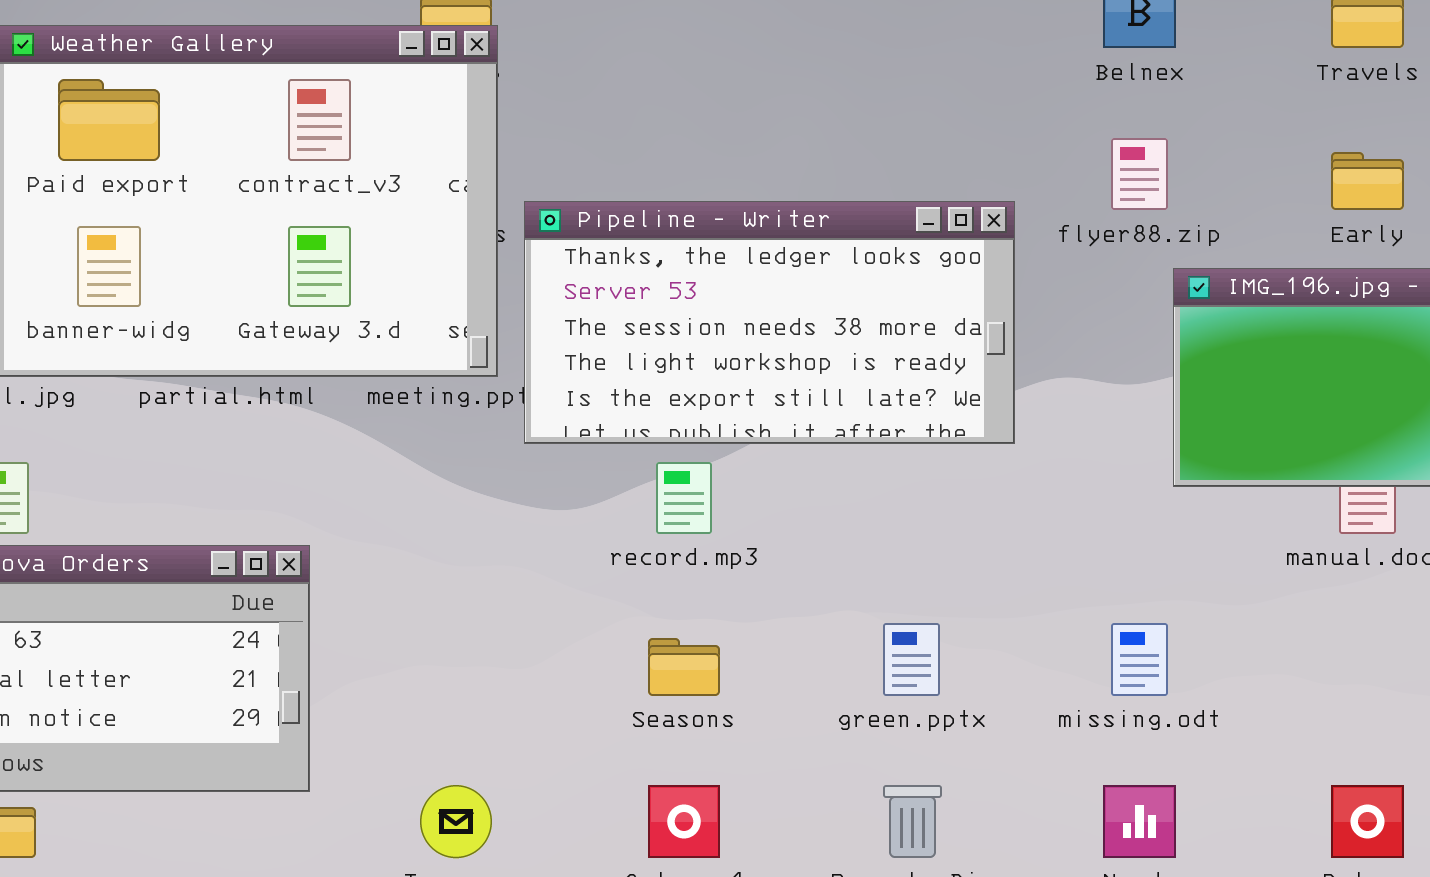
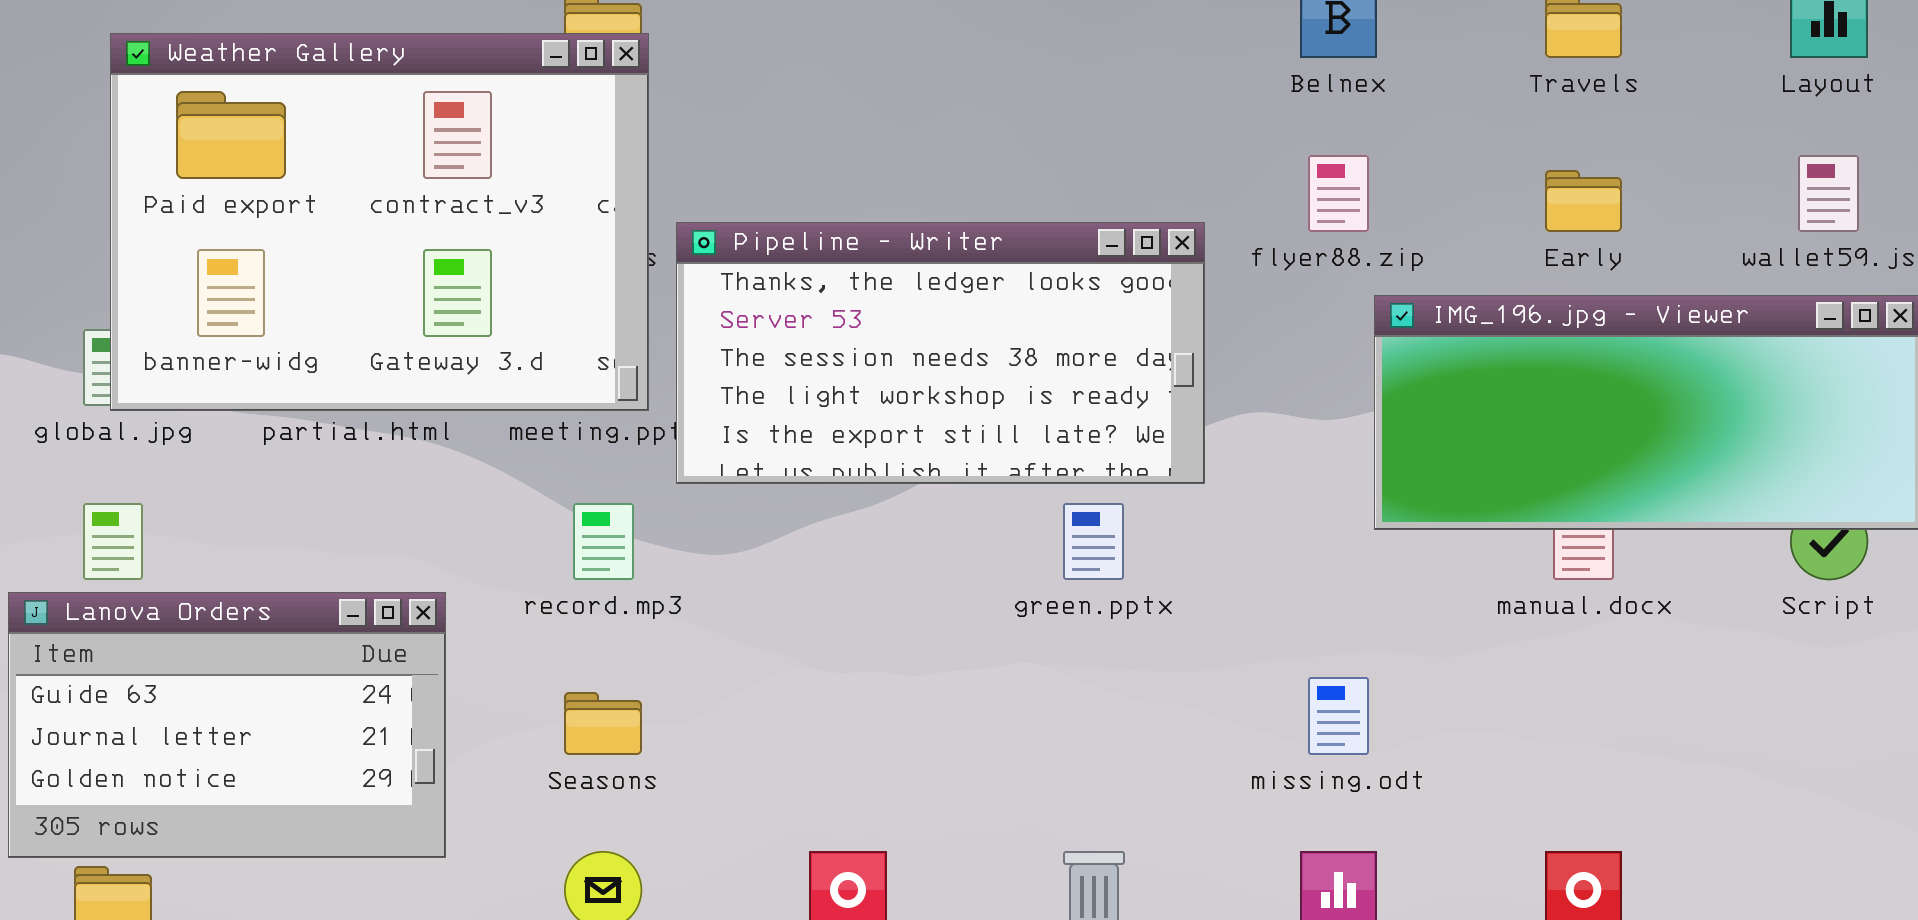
record.mp3: [656,462,712,534] -> [573,503,634,580], moved
green.pptx: [883,623,940,696] -> [1063,503,1124,580], moved
Seasons: [648,638,720,696] -> [564,692,642,755], moved

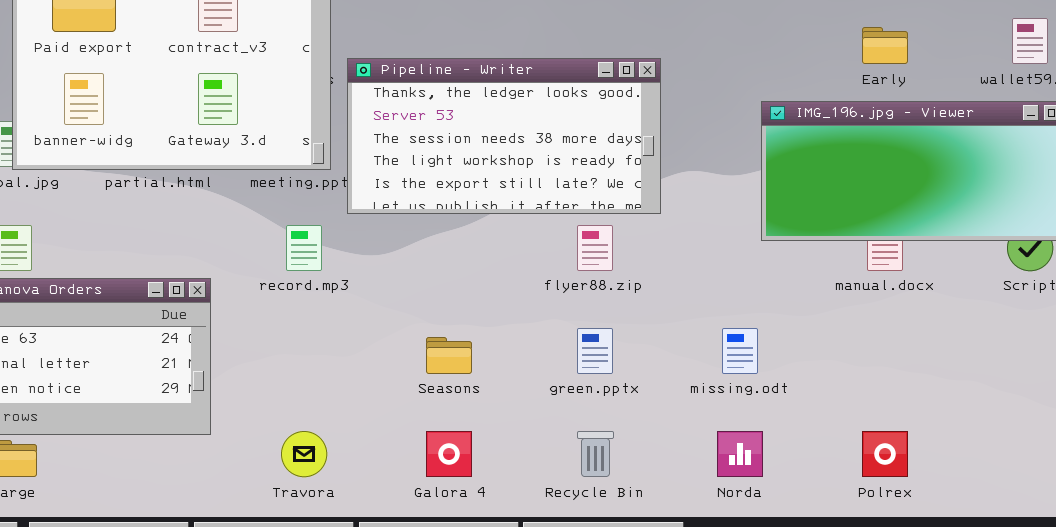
flyer88.zip: [1308,155,1369,232] -> [577,225,613,271], moved
green.pptx: [1063,503,1124,580] -> [577,328,613,374], moved
Seasons: [564,692,642,755] -> [426,337,472,374], moved

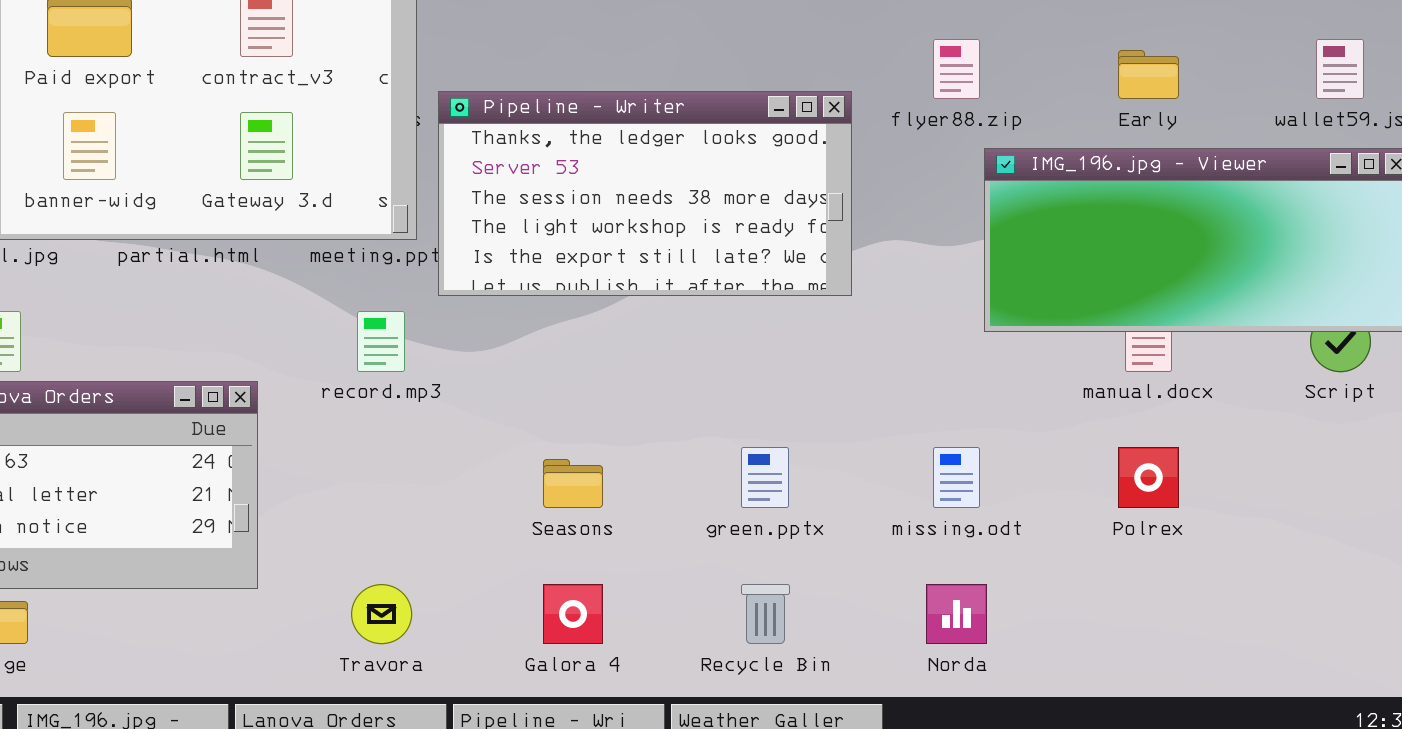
flyer88.zip: [577,225,613,271] -> [933,39,980,99], moved
Polrex: [862,431,908,477] -> [1118,447,1179,508], moved

